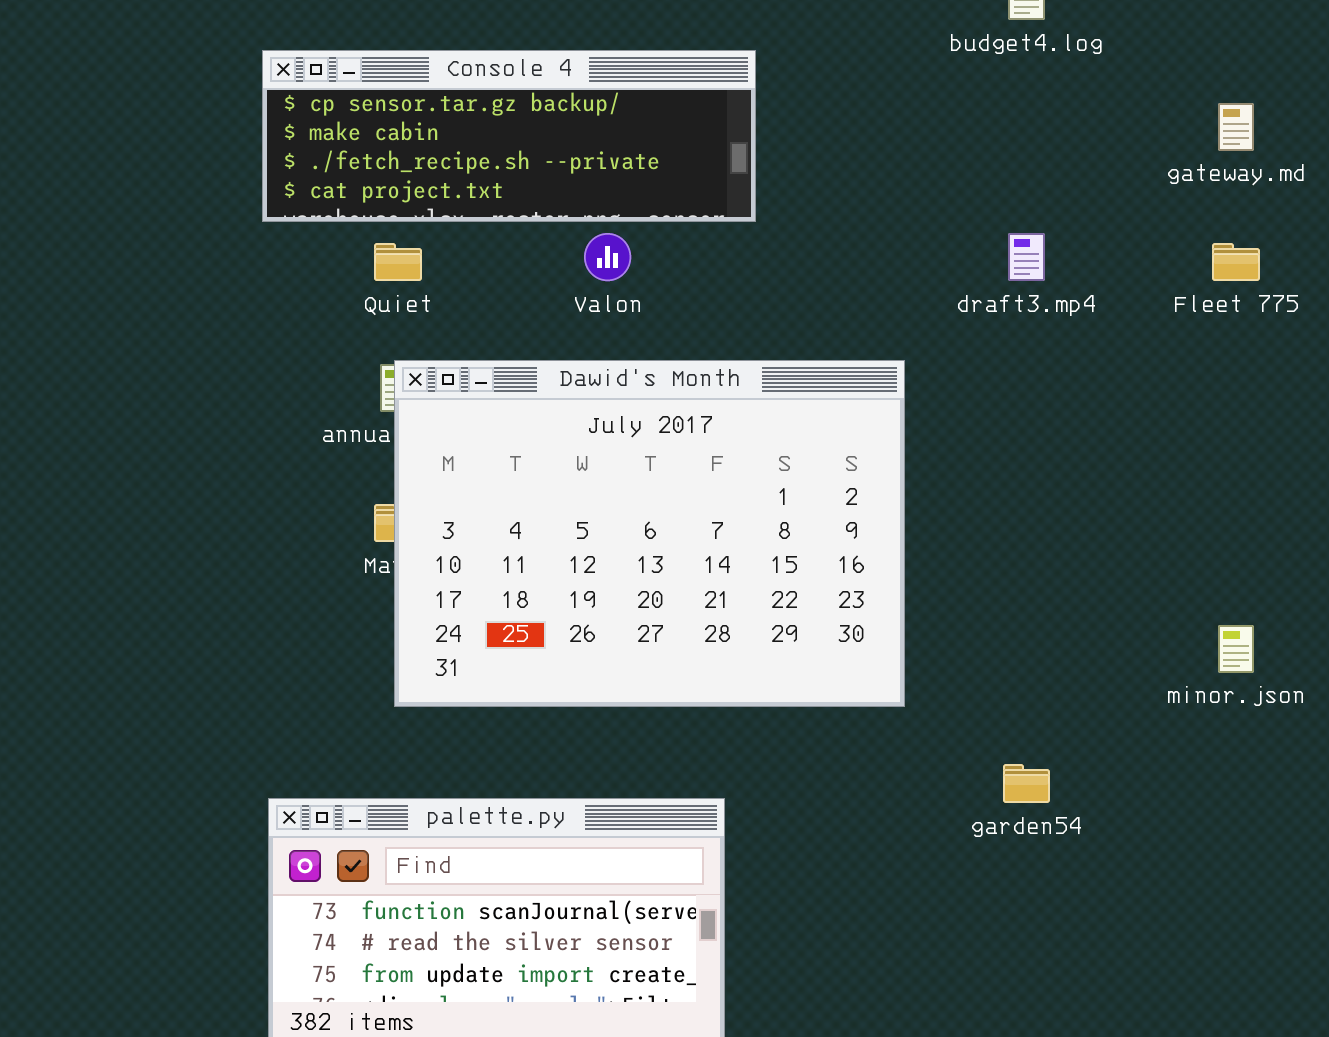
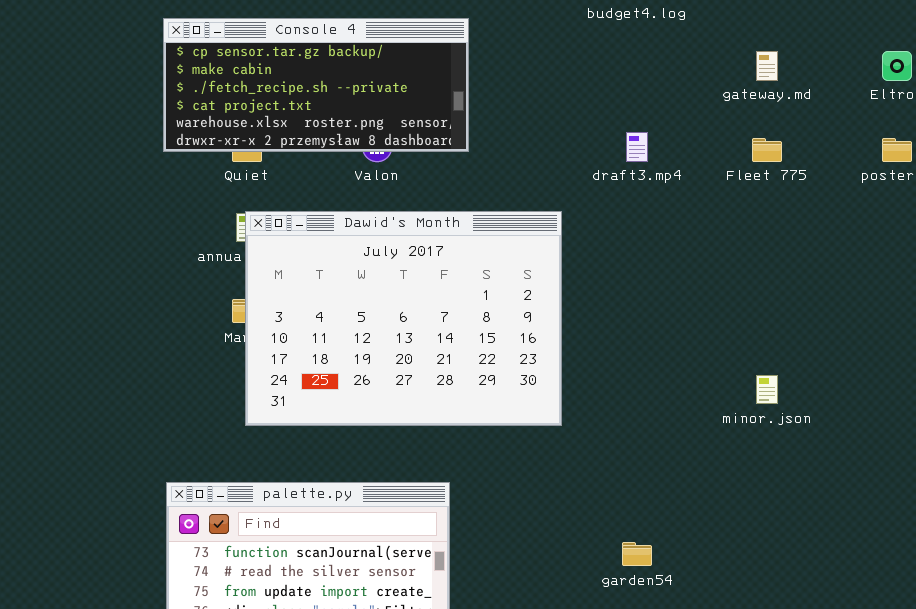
Console 4: [262,50,756,222] -> [163,18,469,152], resized
garden54: [1003,764,1050,803] -> [622,542,652,566], moved

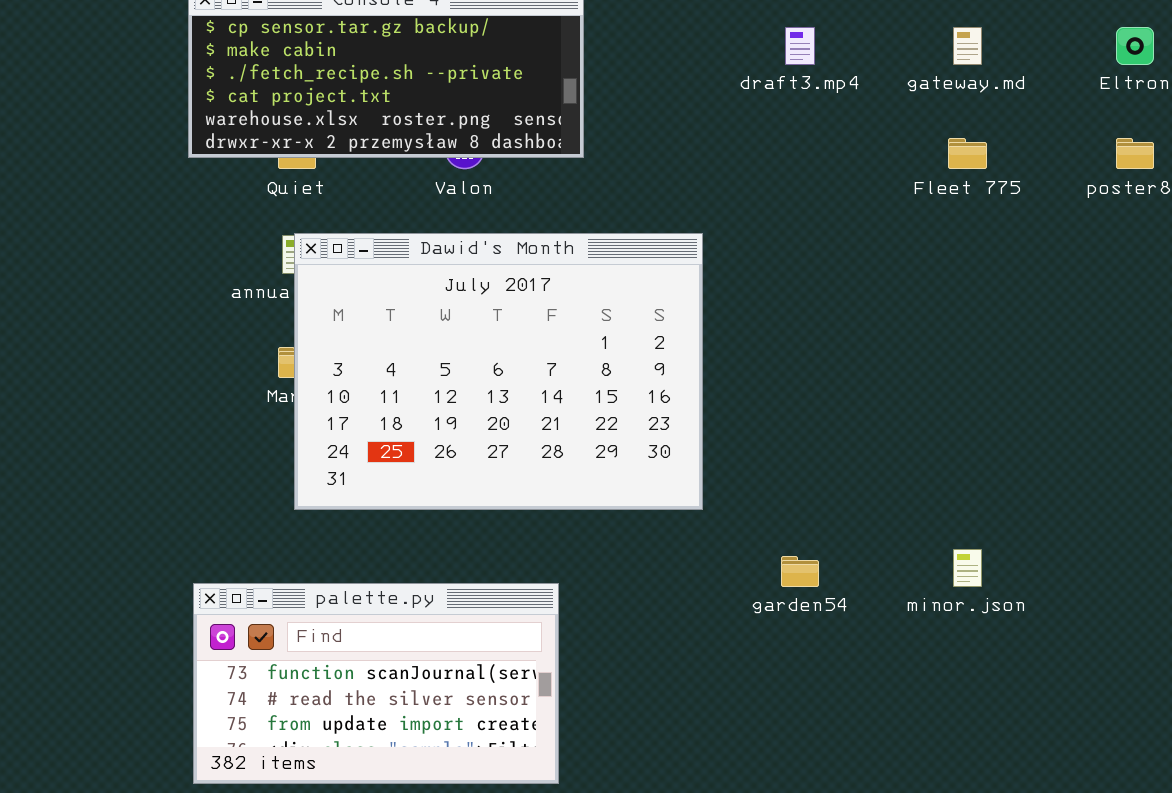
draft3.mp4: [626,132,648,162] -> [785,27,815,65], moved
minor.json: [756,375,778,404] -> [953,549,982,587], moved
garden54: [622,542,652,566] -> [781,556,819,587], moved

